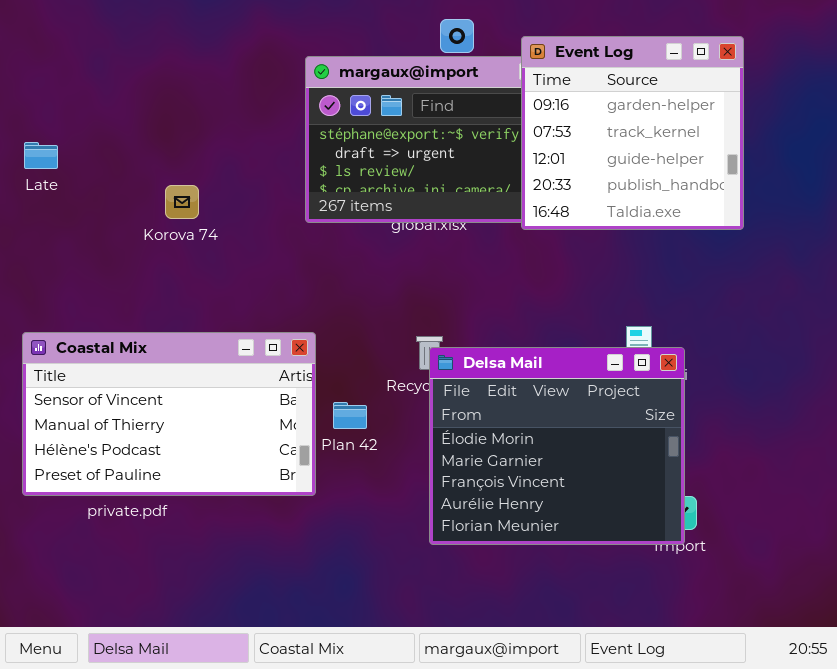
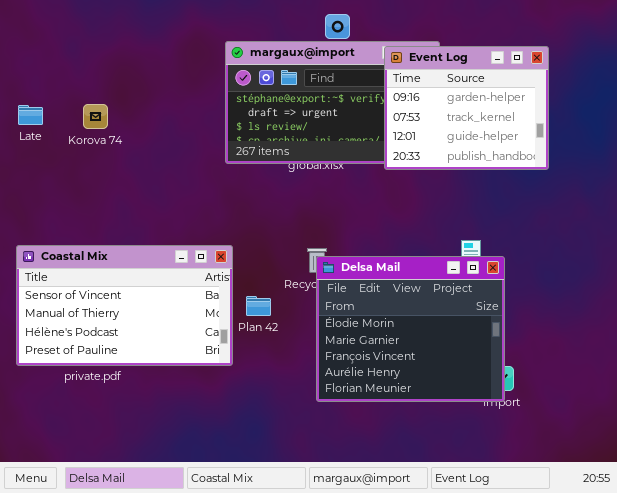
Event Log: [521,36,744,230] -> [384,46,549,170], resized
Korova 74: [165,185,199,219] -> [83,104,108,129], moved

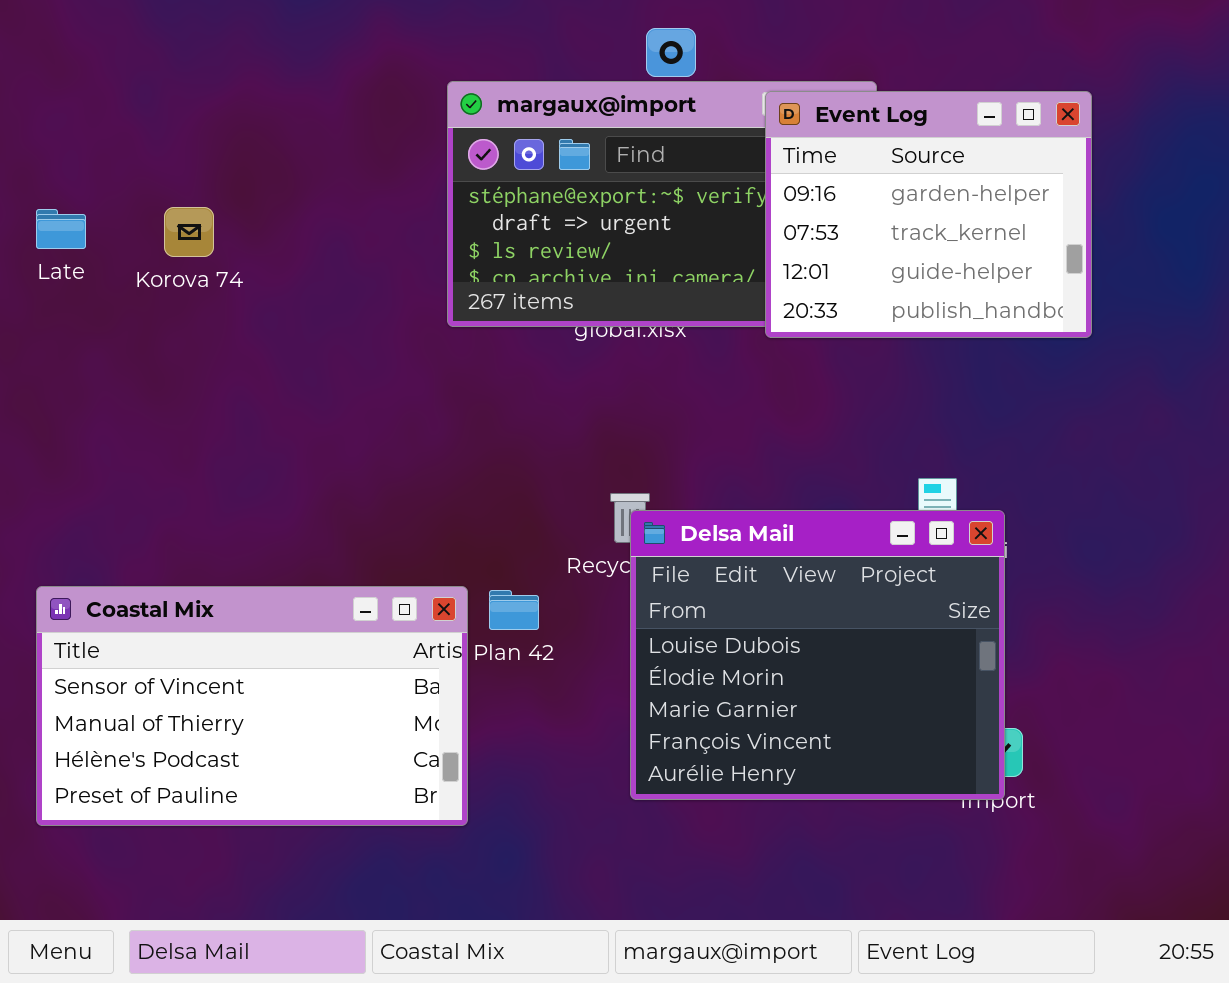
Coastal Mix: [16,245,233,366] -> [36,586,468,826], moved
Delsa Mail: [316,256,505,402] -> [630,510,1005,800], scrolled up 1 row

